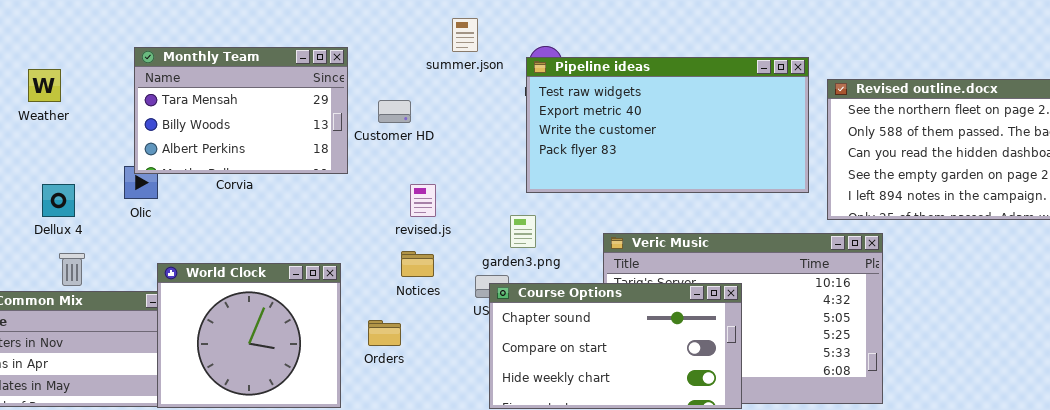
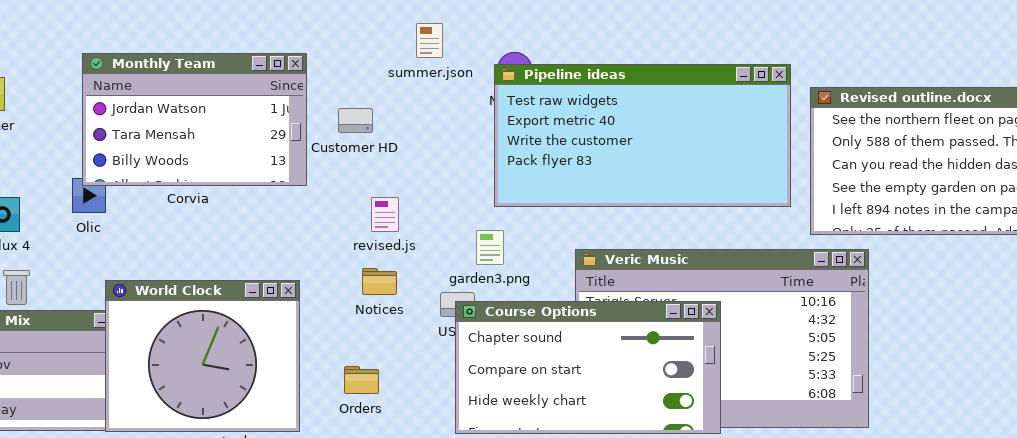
Monthly Team: [134,47,348,174] -> [82,53,307,186], scrolled up 1 row
Orders: [368,320,401,346] -> [344,366,379,394], moved

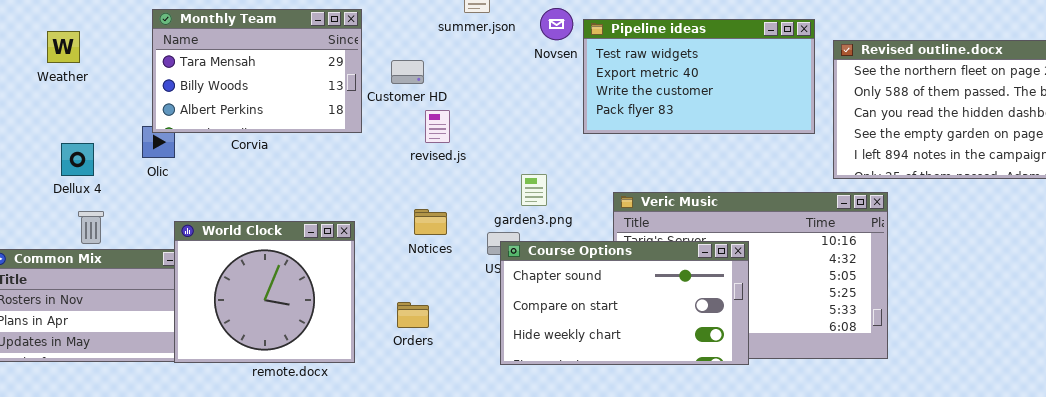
Monthly Team: [82,53,307,186] -> [152,9,362,133], scrolled down 1 row
Pipeline ideas: [494,64,791,207] -> [583,19,815,134], resized
revised.js: [371,197,399,232] -> [425,110,450,143], moved

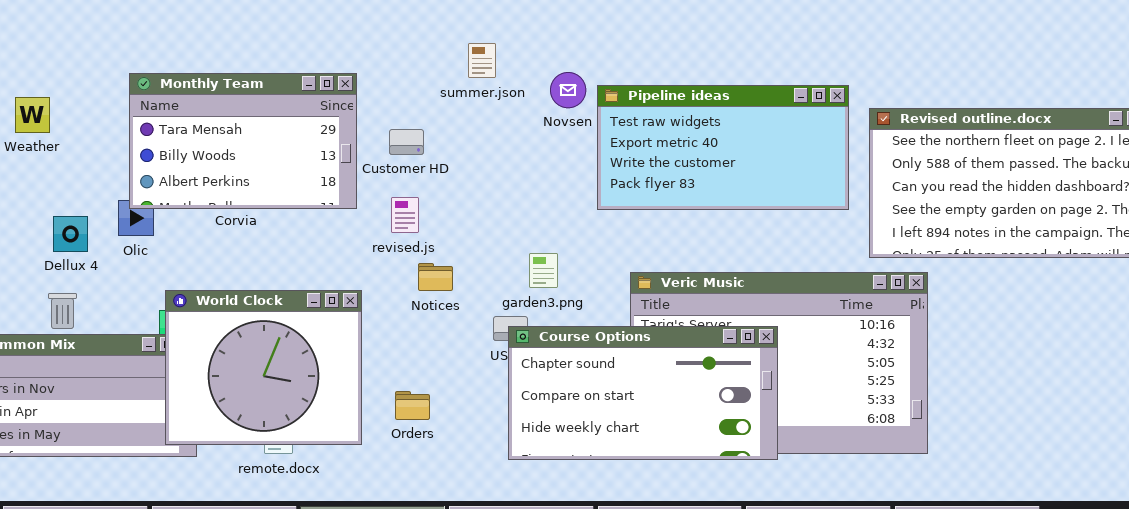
revised.js: [425,110,450,143] -> [391,197,419,233], moved
Dellux 4: [61,143,94,176] -> [53,216,88,252], moved
Notices: [414,209,447,235] -> [418,263,453,291], moved
World Clock: [174,221,355,363] -> [165,290,362,445], moved

